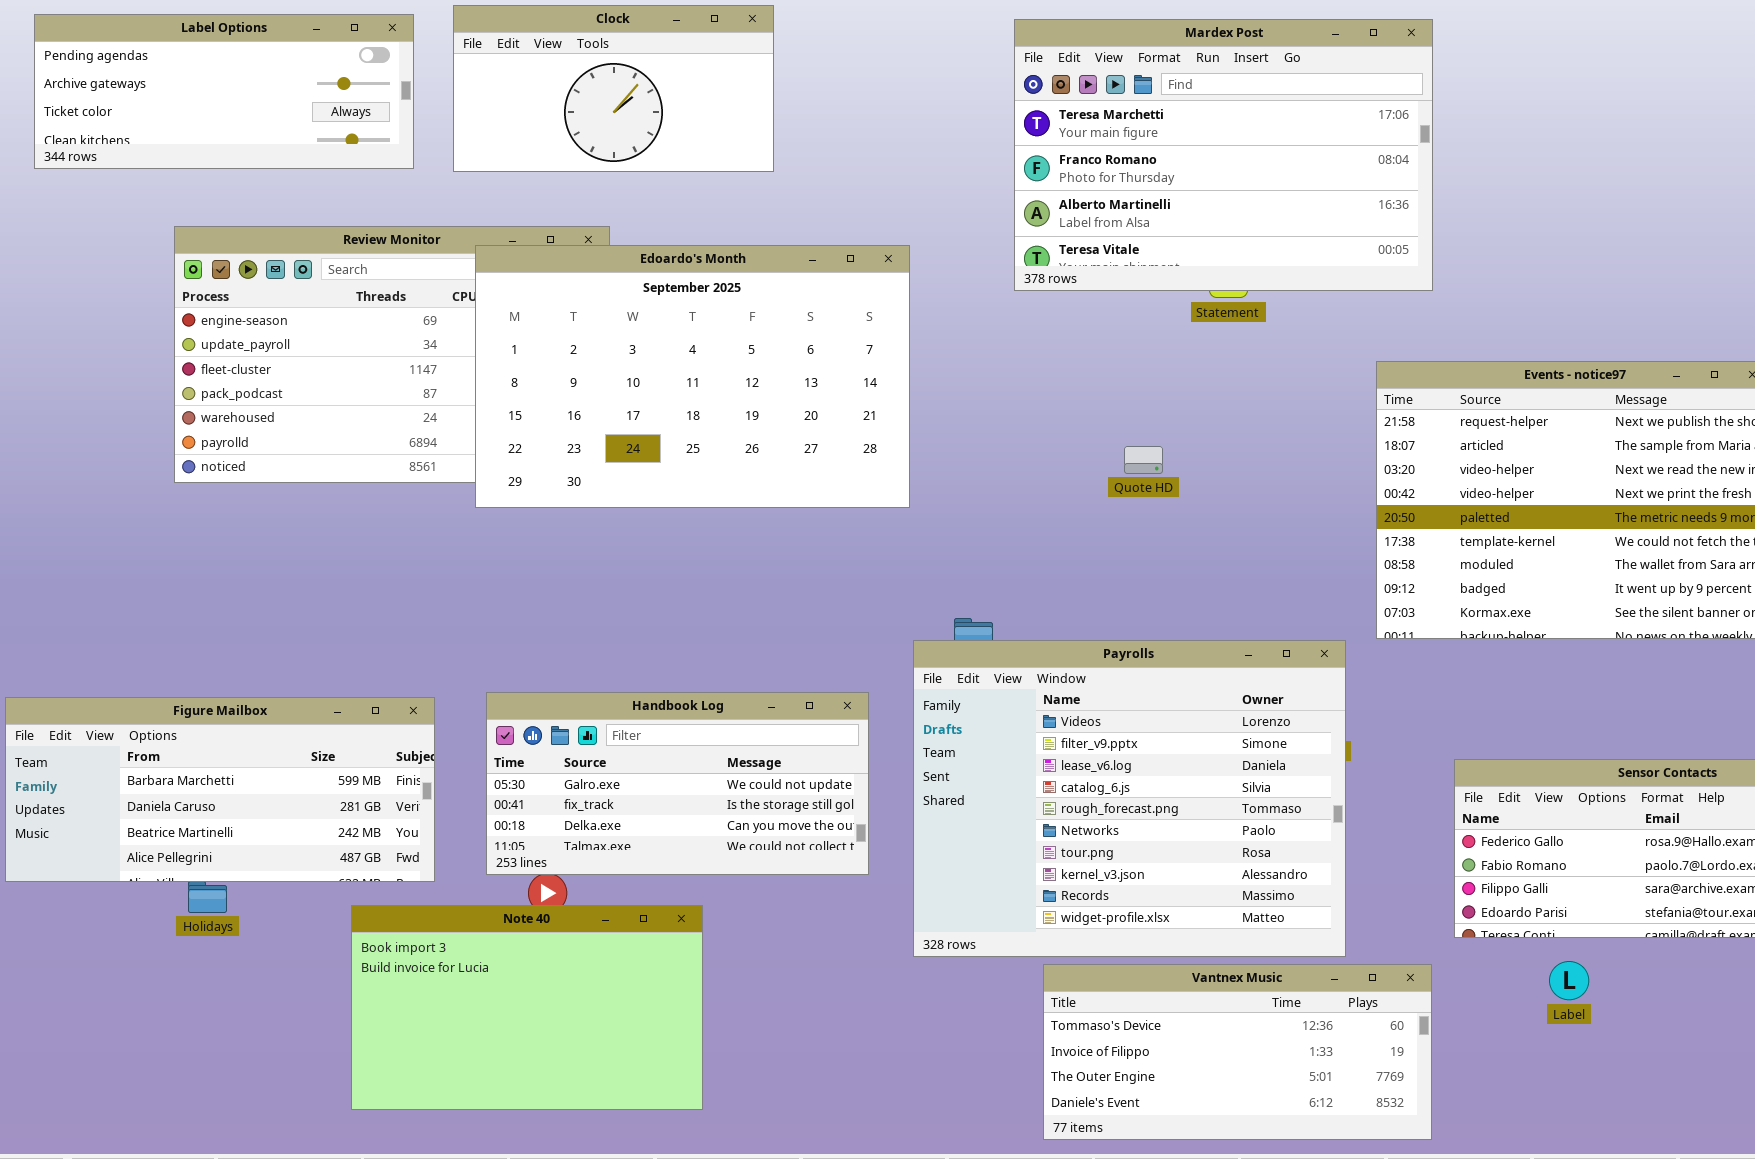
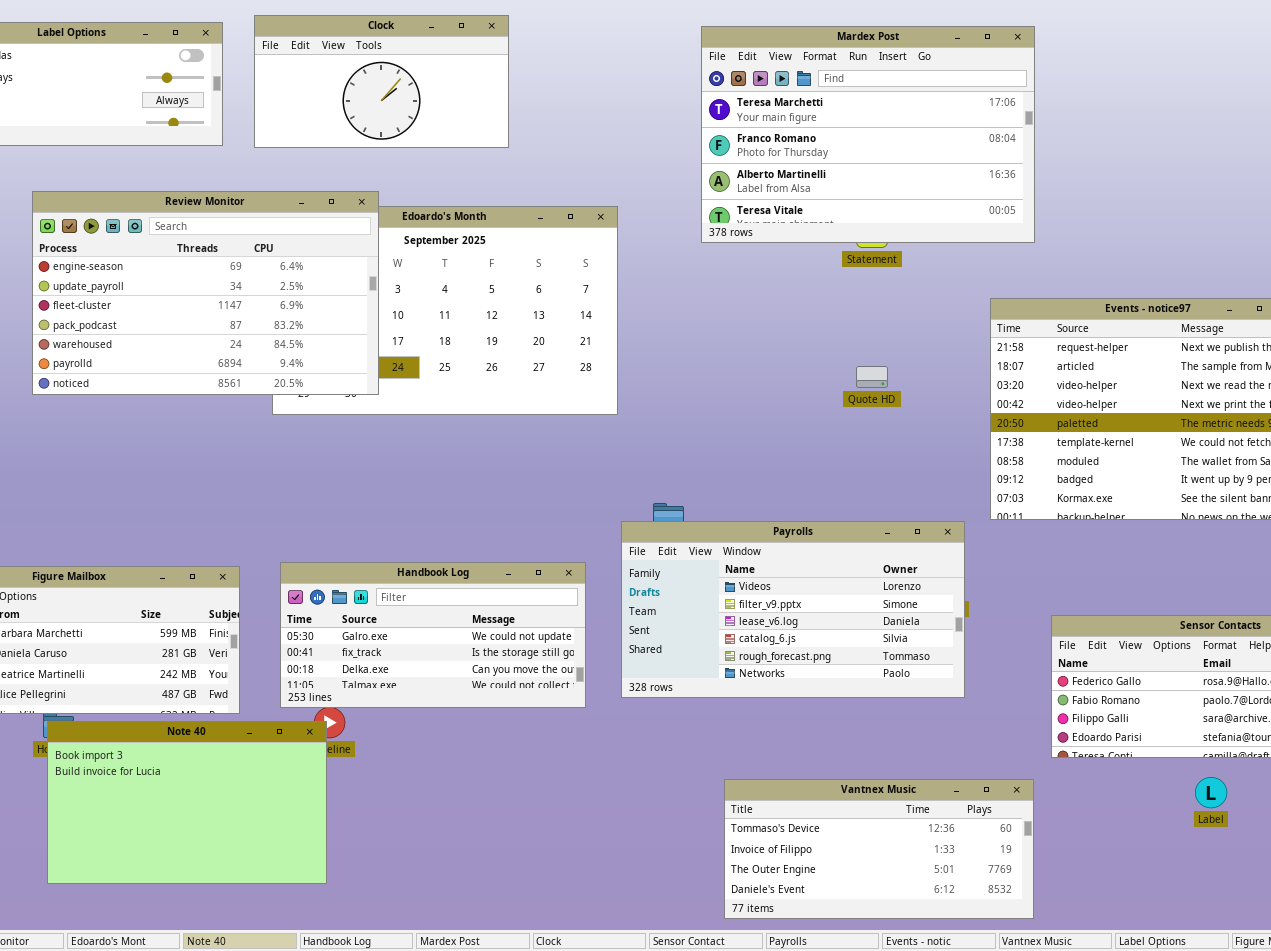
Review Monitor: [174,226,610,483] -> [32,191,379,395], raised
Quote HD: [1124,446,1163,474] -> [856,366,888,388], moved
Payrolls: [913,640,1346,957] -> [621,521,965,698], resized
Note 40: [351,905,703,1110] -> [47,721,327,884], moved
Label: [1549,961,1589,1000] -> [1195,777,1227,808], moved

